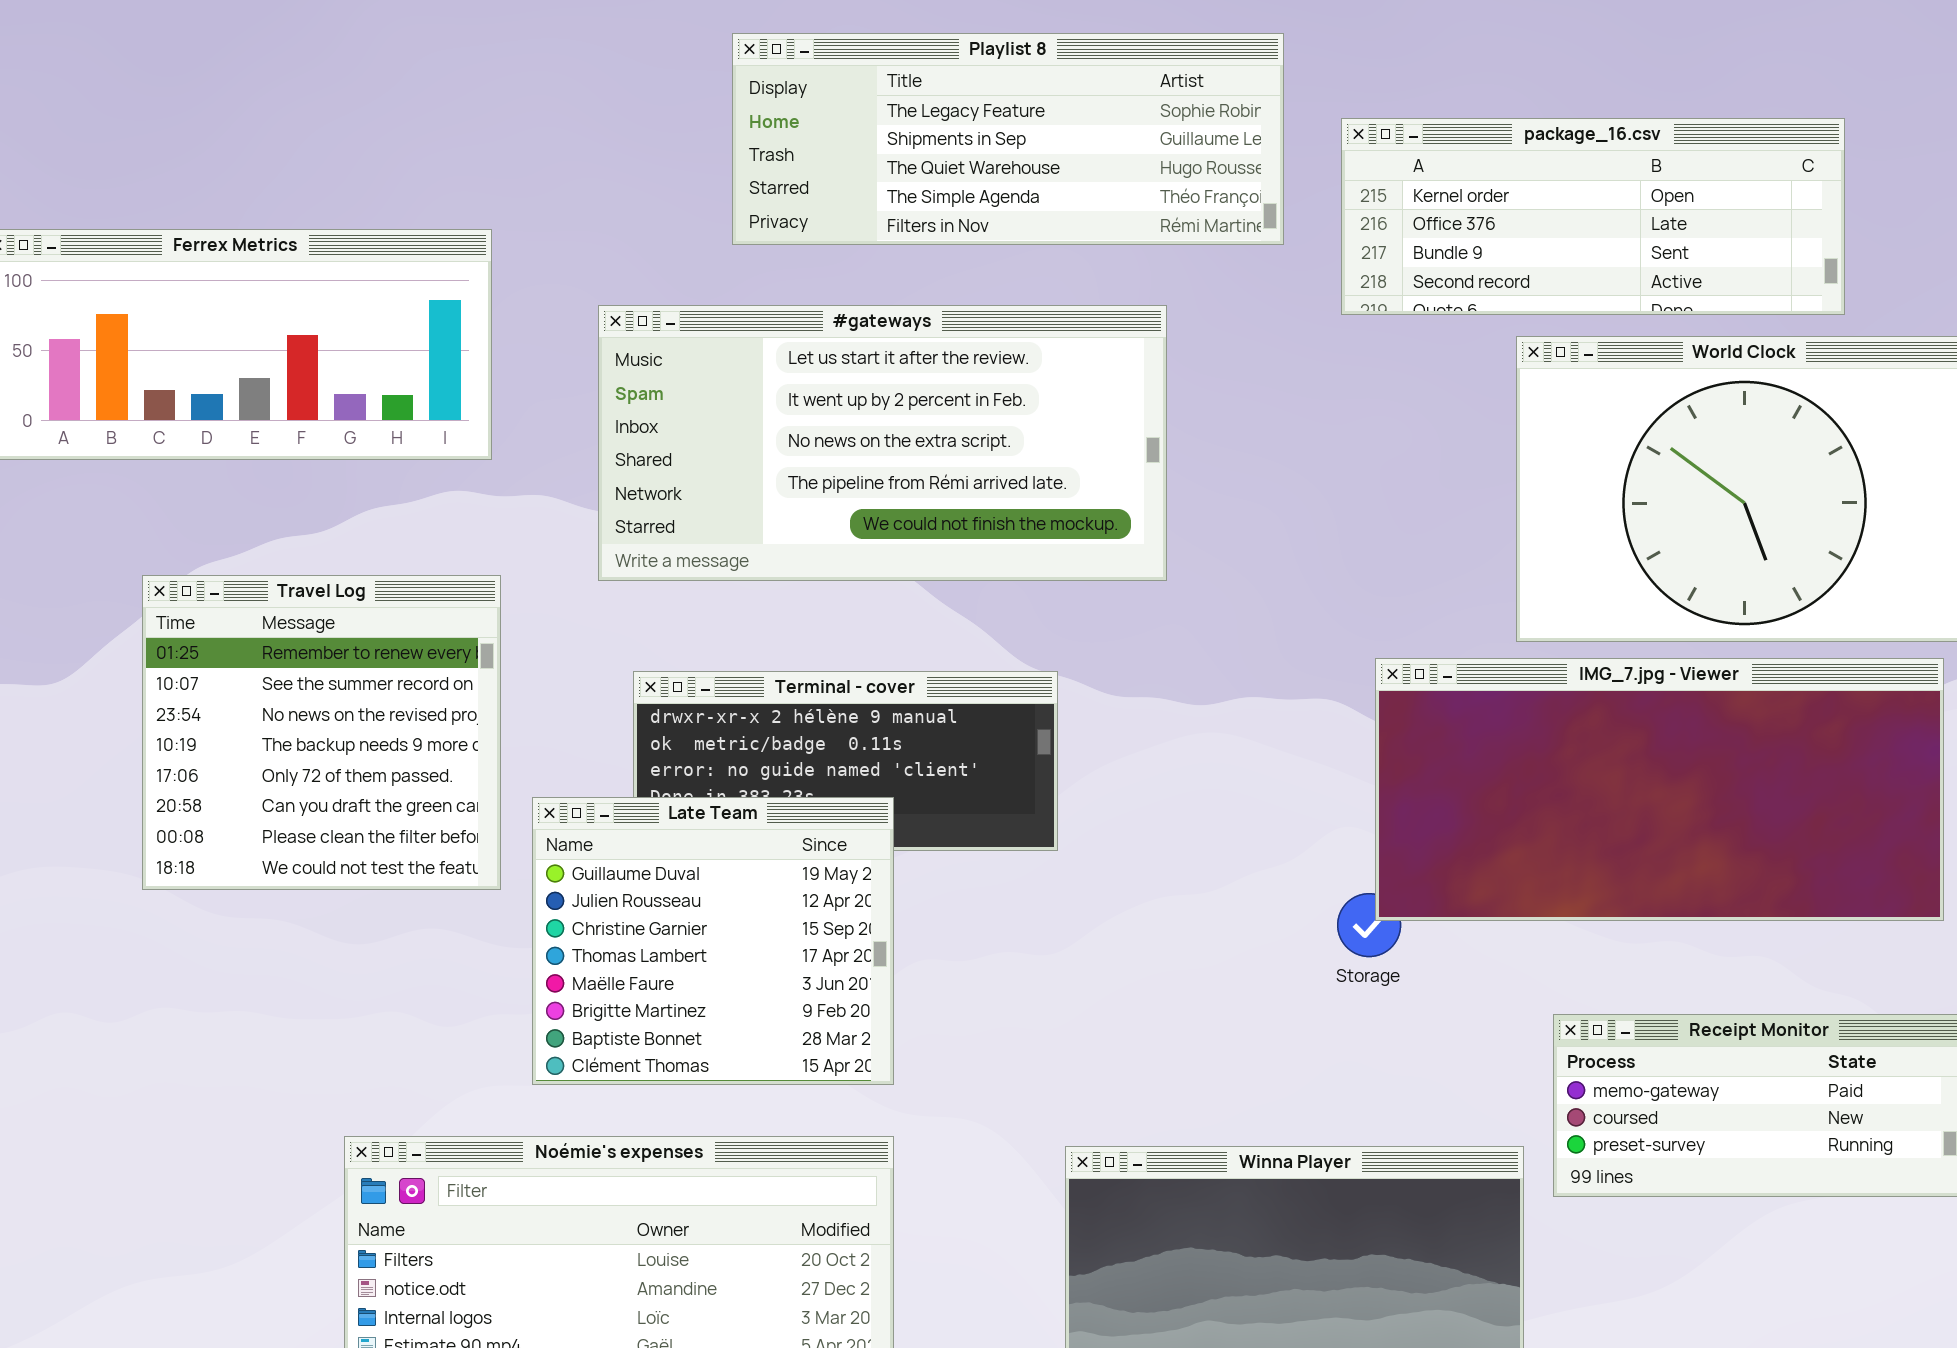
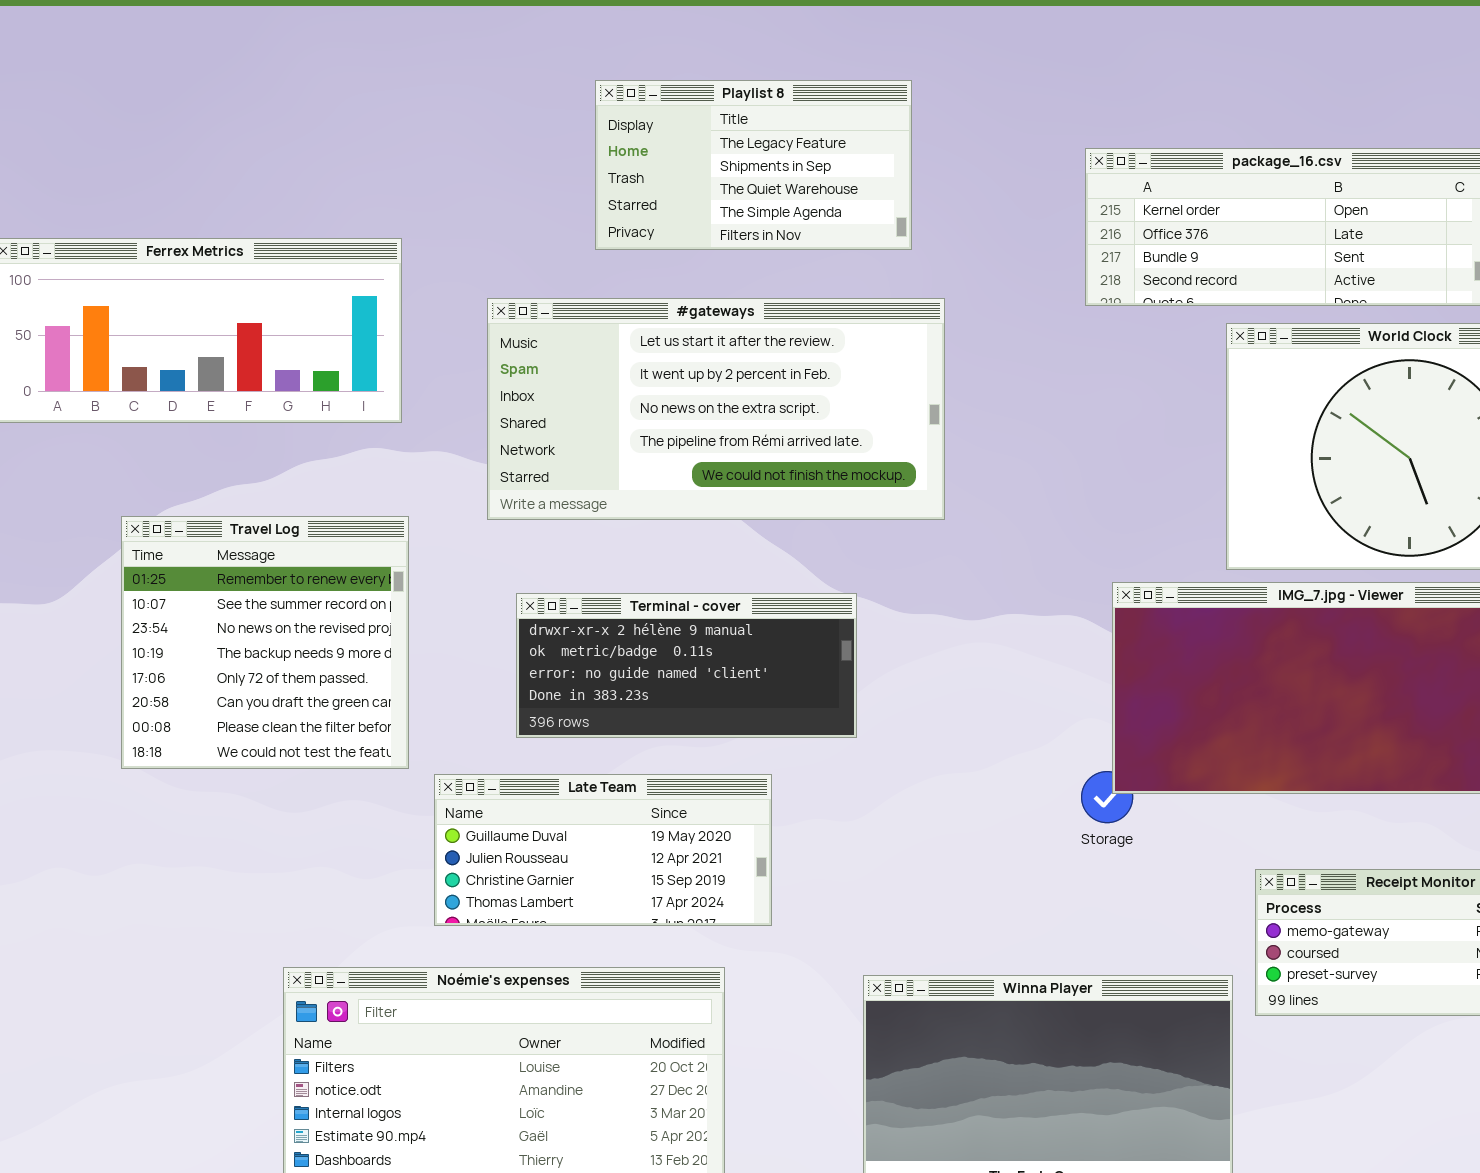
Playlist 8: [732,33,1284,245] -> [595,80,912,250], resized
Late Team: [532,797,894,1085] -> [434,774,772,926], resized

